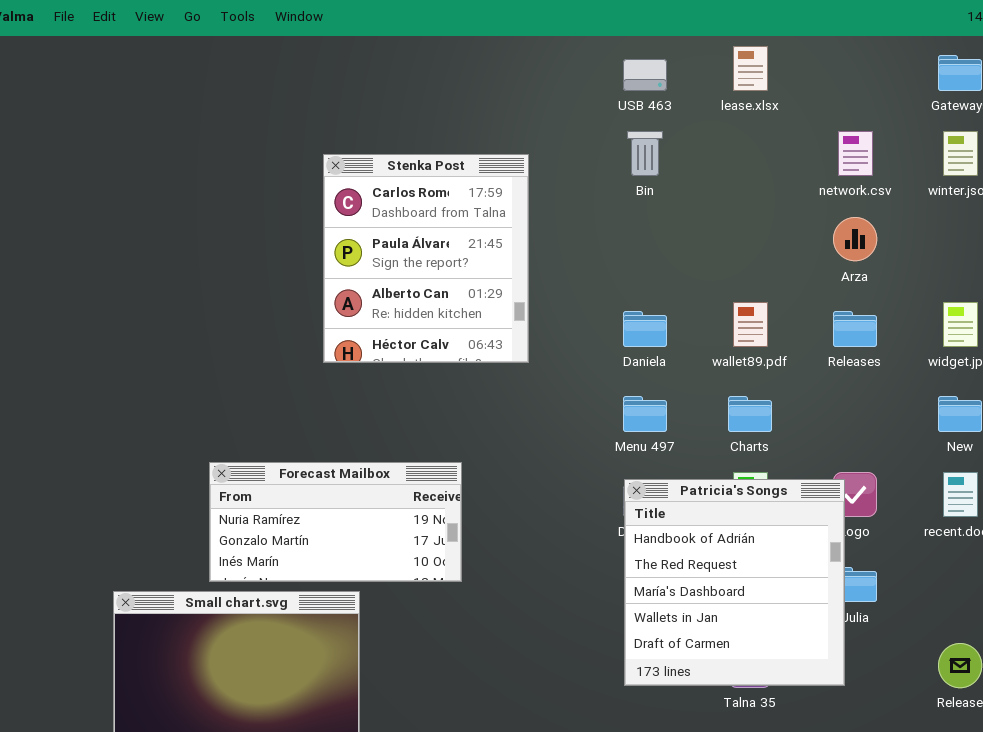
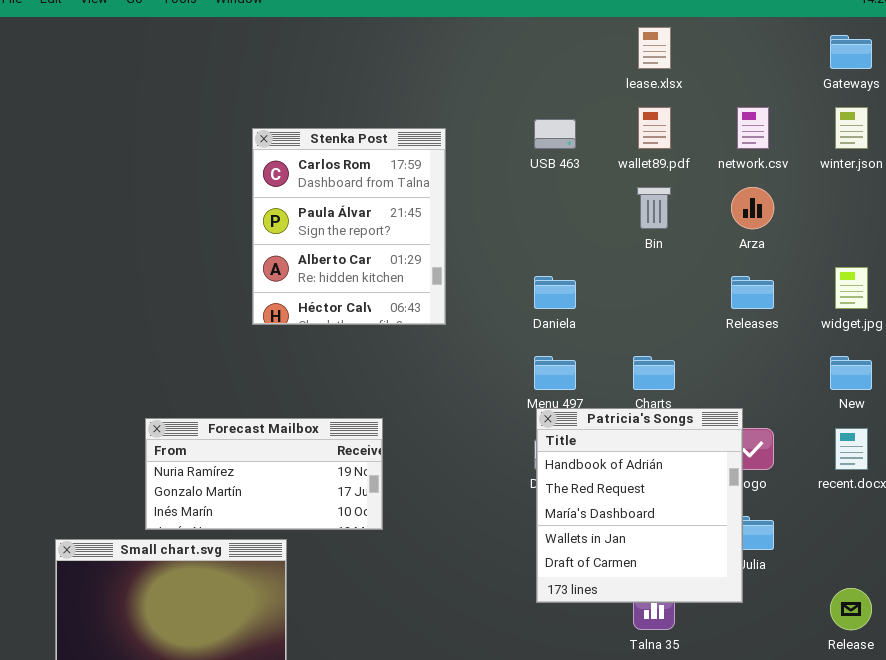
USB 463: [623,59,667,91] -> [534,119,576,149], moved
Bin: [627,131,663,176] -> [637,187,671,229], moved
wallet89.pdf: [733,302,768,347] -> [638,107,671,149], moved
Patricia's Songs: [624,479,845,686] -> [536,408,743,603], moved

